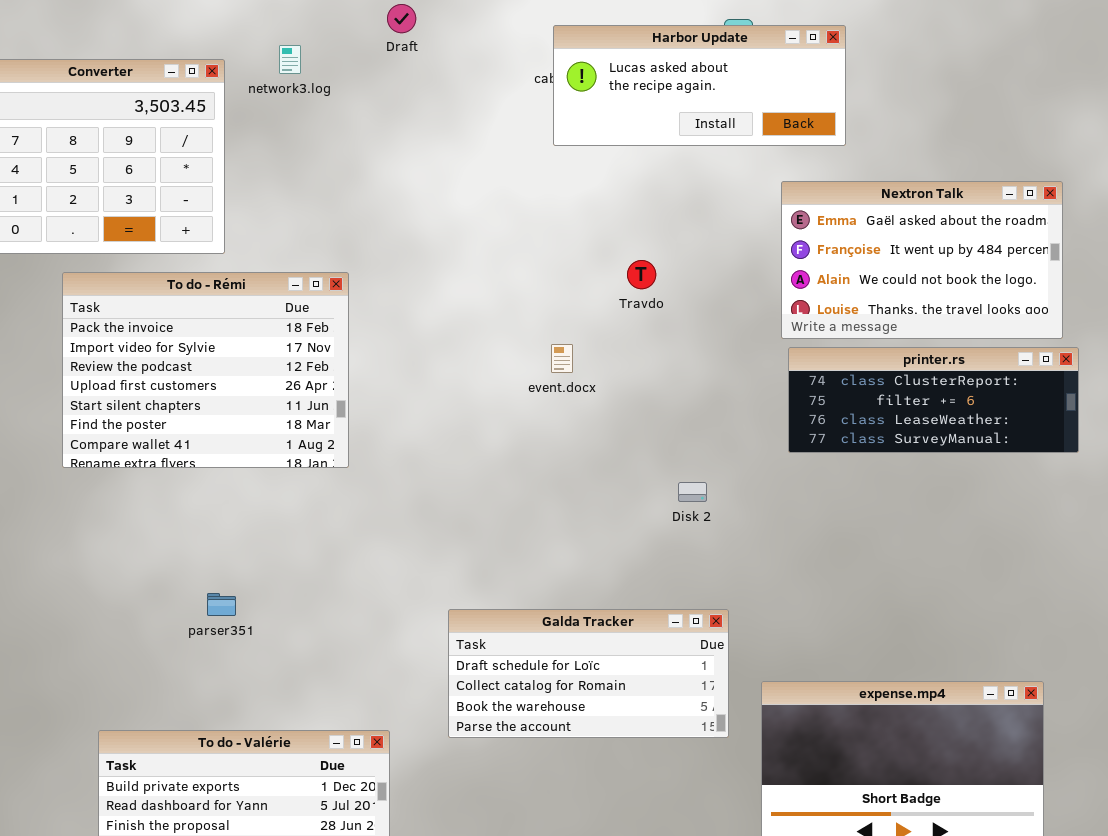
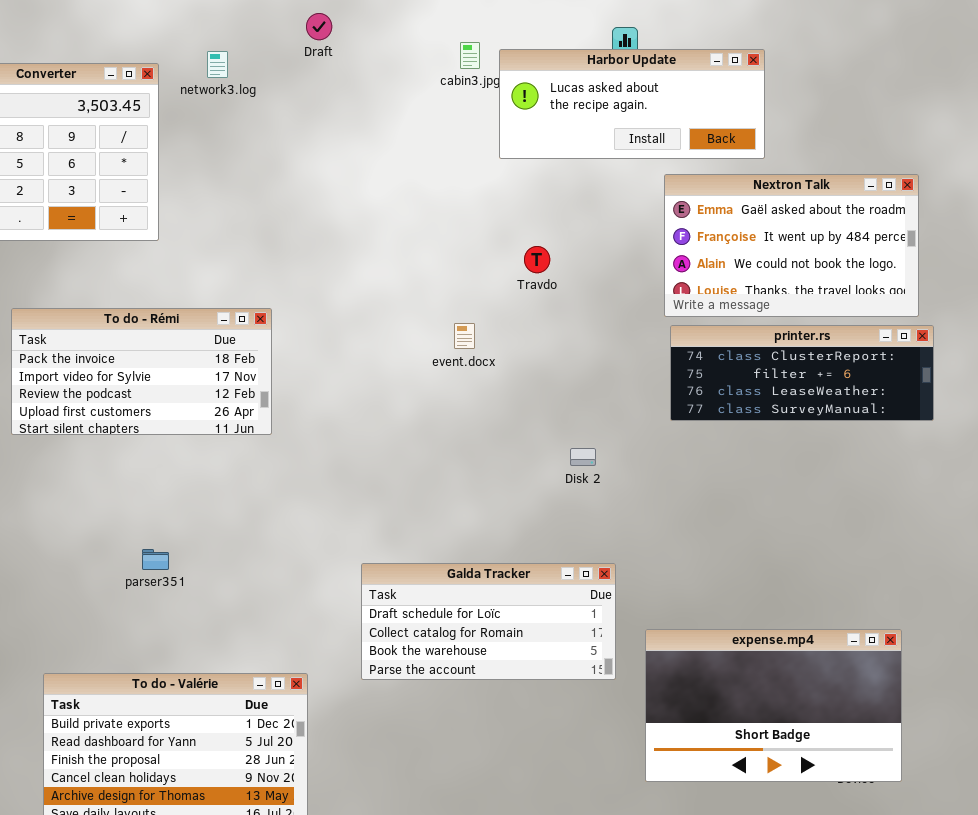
Harbor Update: [553,25,846,146] -> [499,49,765,159], moved
To do - Rémi: [62,272,349,468] -> [11,308,272,435], resized

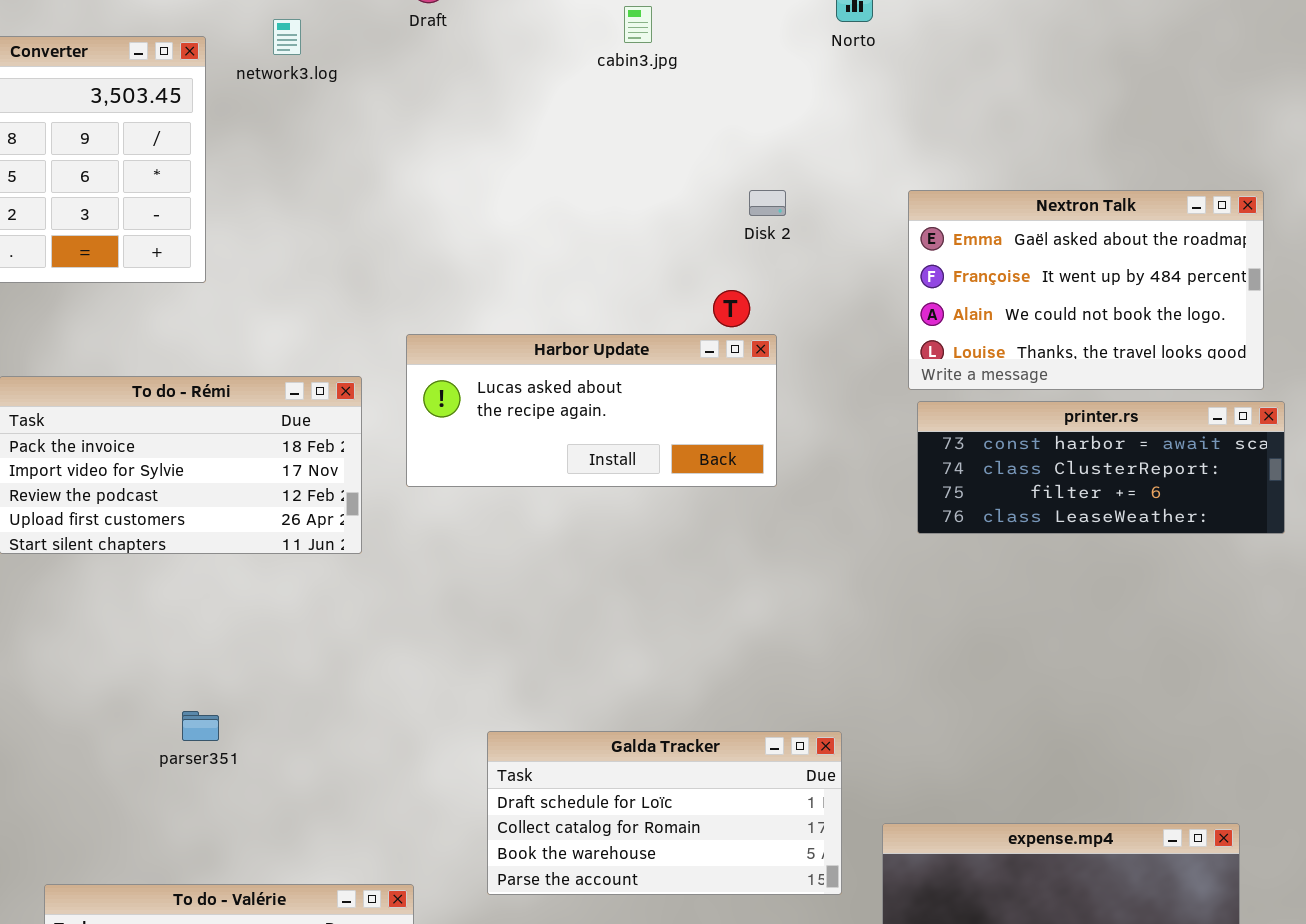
Harbor Update: [499,49,765,159] -> [406,334,777,487], moved
printer.rs: [670,325,934,421] -> [917,401,1285,534], scrolled up 1 row
Disk 2: [570,448,596,466] -> [749,190,786,216], moved

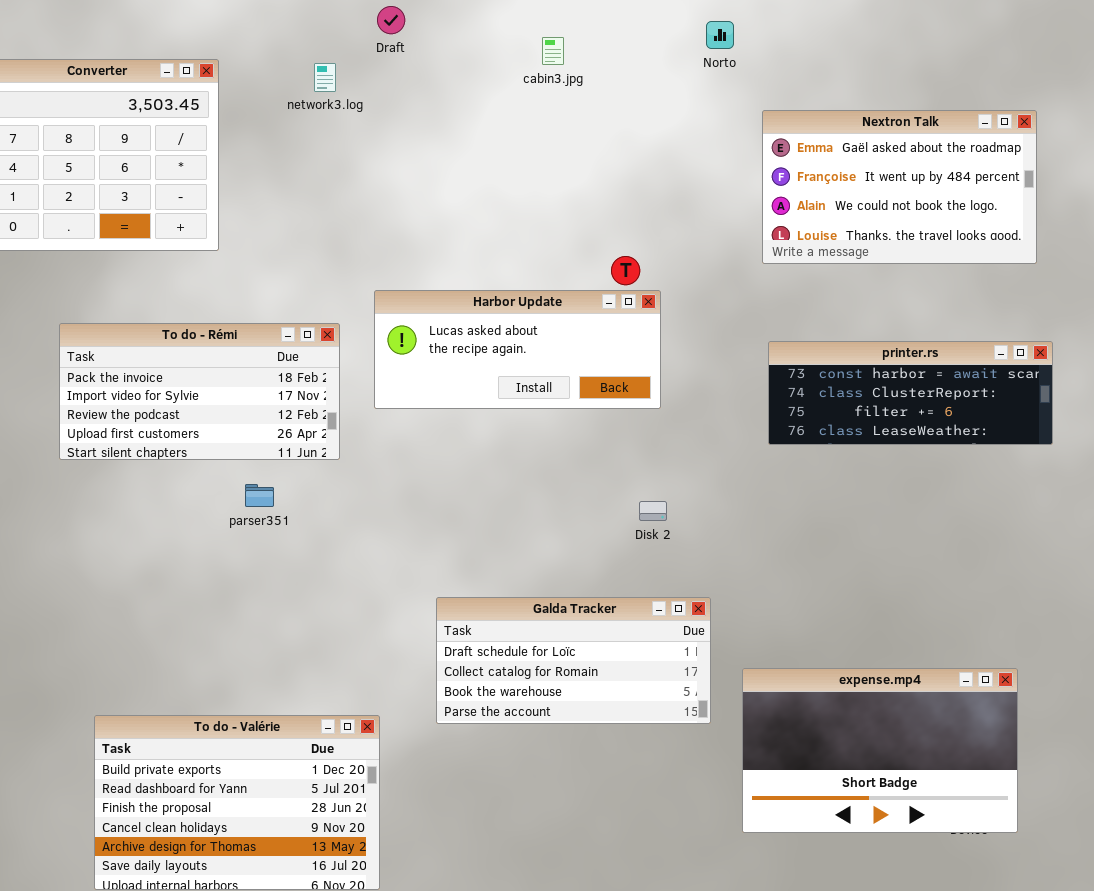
network3.log: [273,19,301,55] -> [314,63,336,92], moved
Disk 2: [749,190,786,216] -> [639,501,667,521], moved
Nextron Talk: [908,190,1264,390] -> [762,110,1037,264], moved
parser351: [182,711,219,741] -> [245,484,274,507], moved

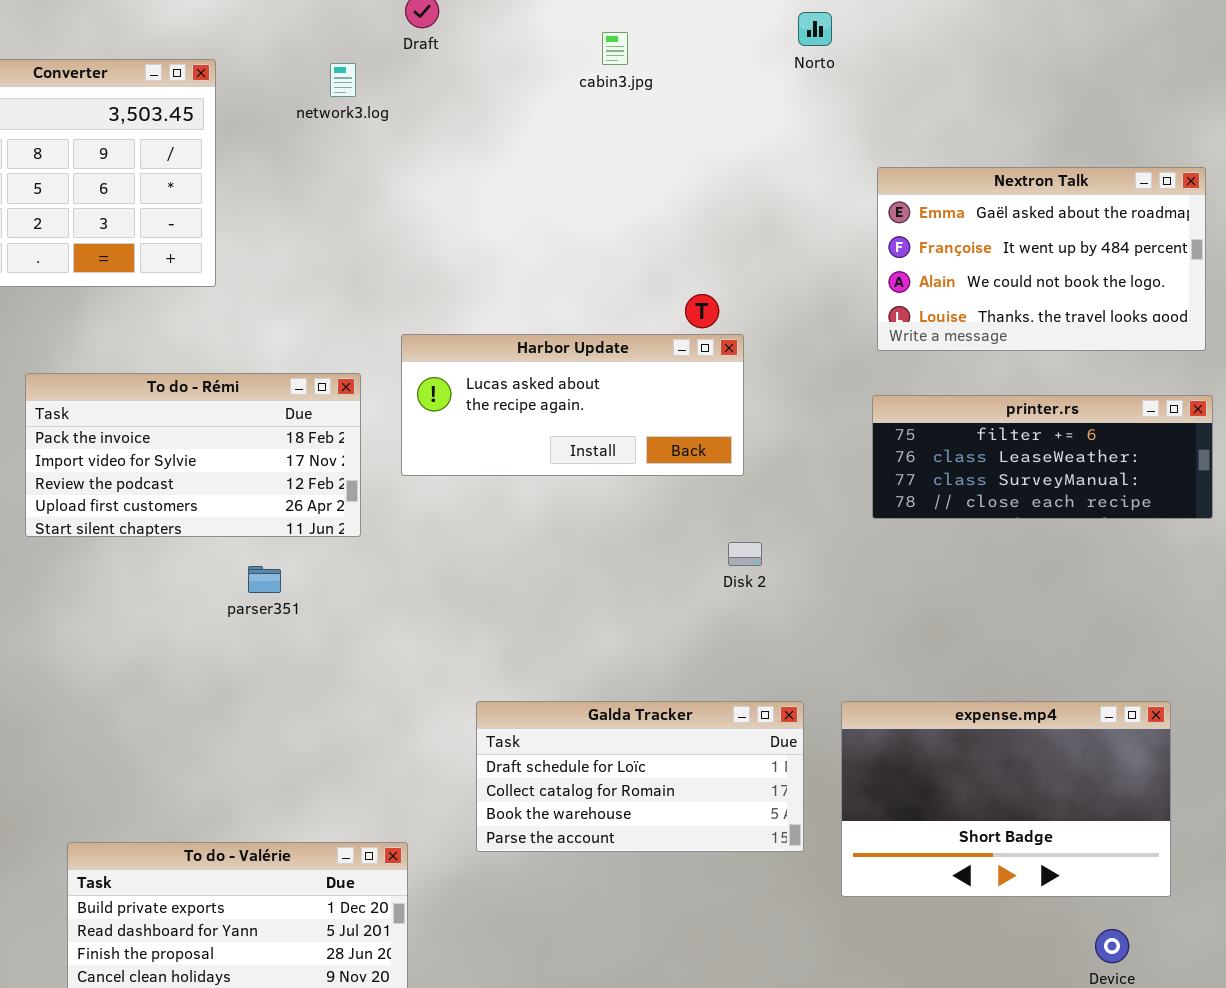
Nextron Talk: [762,110,1037,264] -> [877,167,1206,351], moved
printer.rs: [768,341,1053,445] -> [872,395,1213,519], scrolled down 2 rows
Disk 2: [639,501,667,521] -> [728,542,762,566], moved
expense.mp4: [742,668,1018,833] -> [841,701,1171,897], moved

